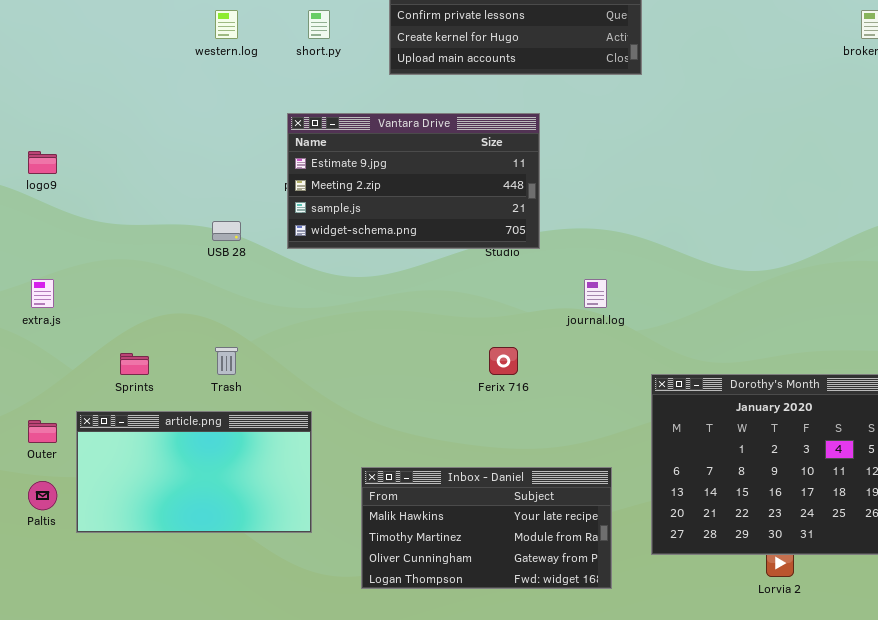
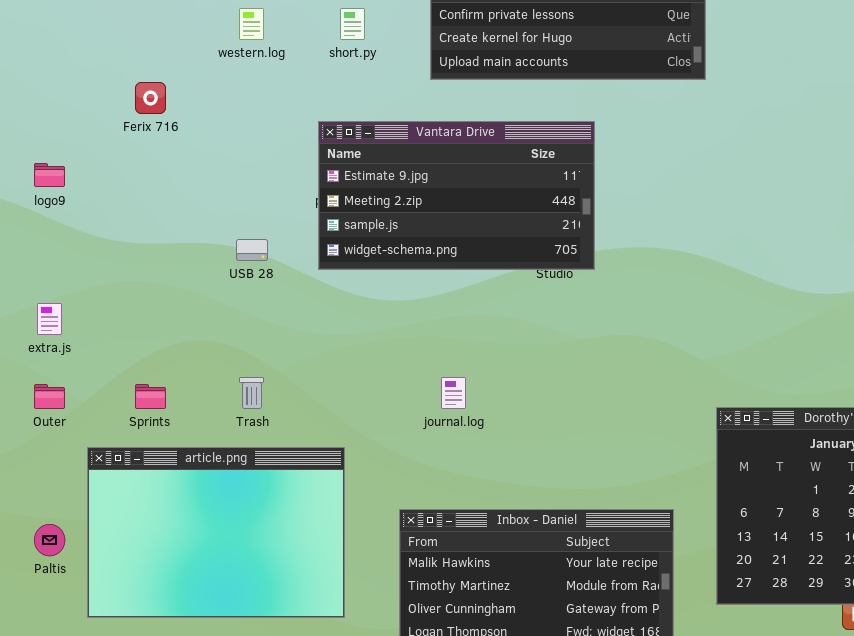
journal.log: [584,279,607,308] -> [441,377,466,409], moved
Ferix 716: [489,347,518,375] -> [135,82,166,114], moved
article.png: [76,411,312,533] -> [87,447,345,618], resized
Outer: [28,420,57,443] -> [34,384,65,409], moved

